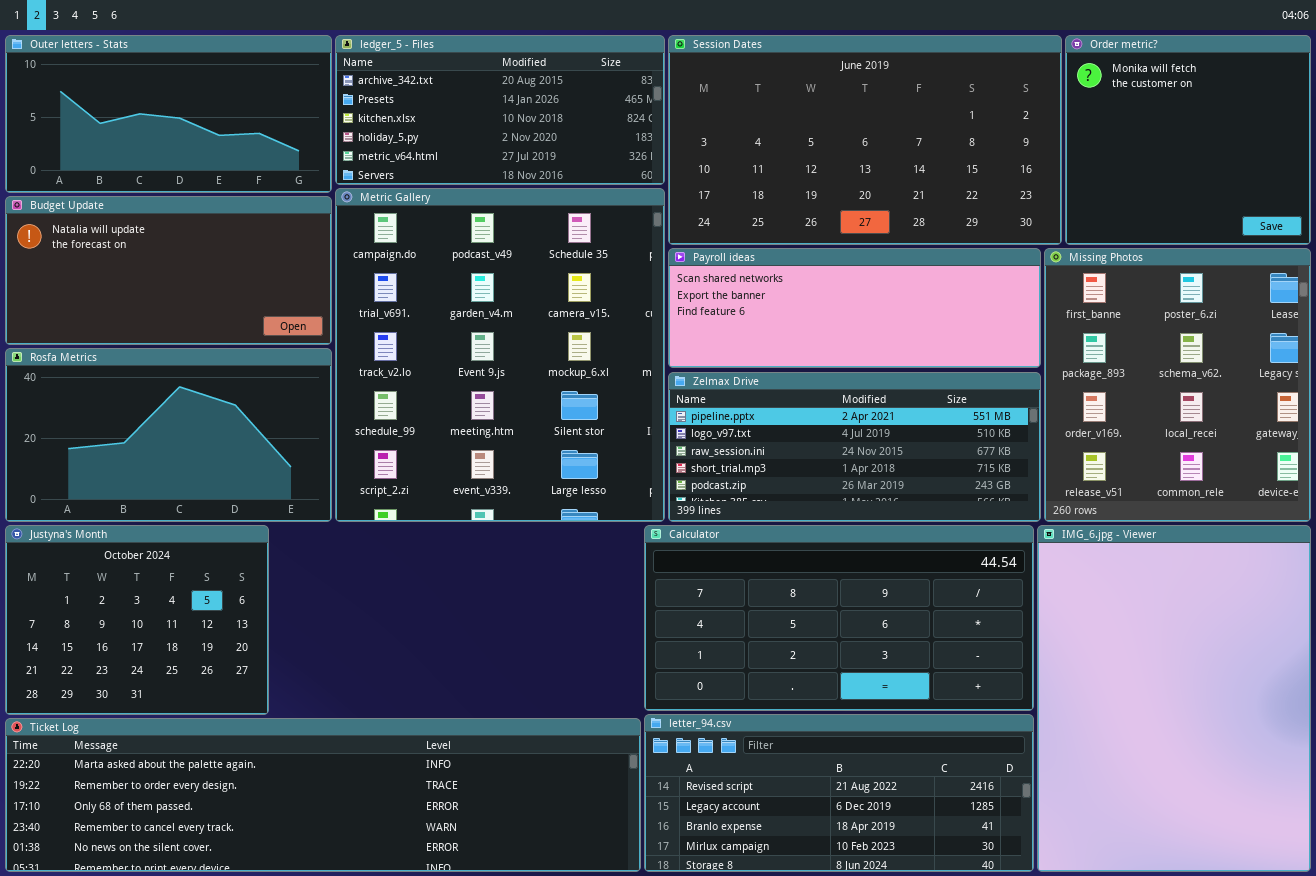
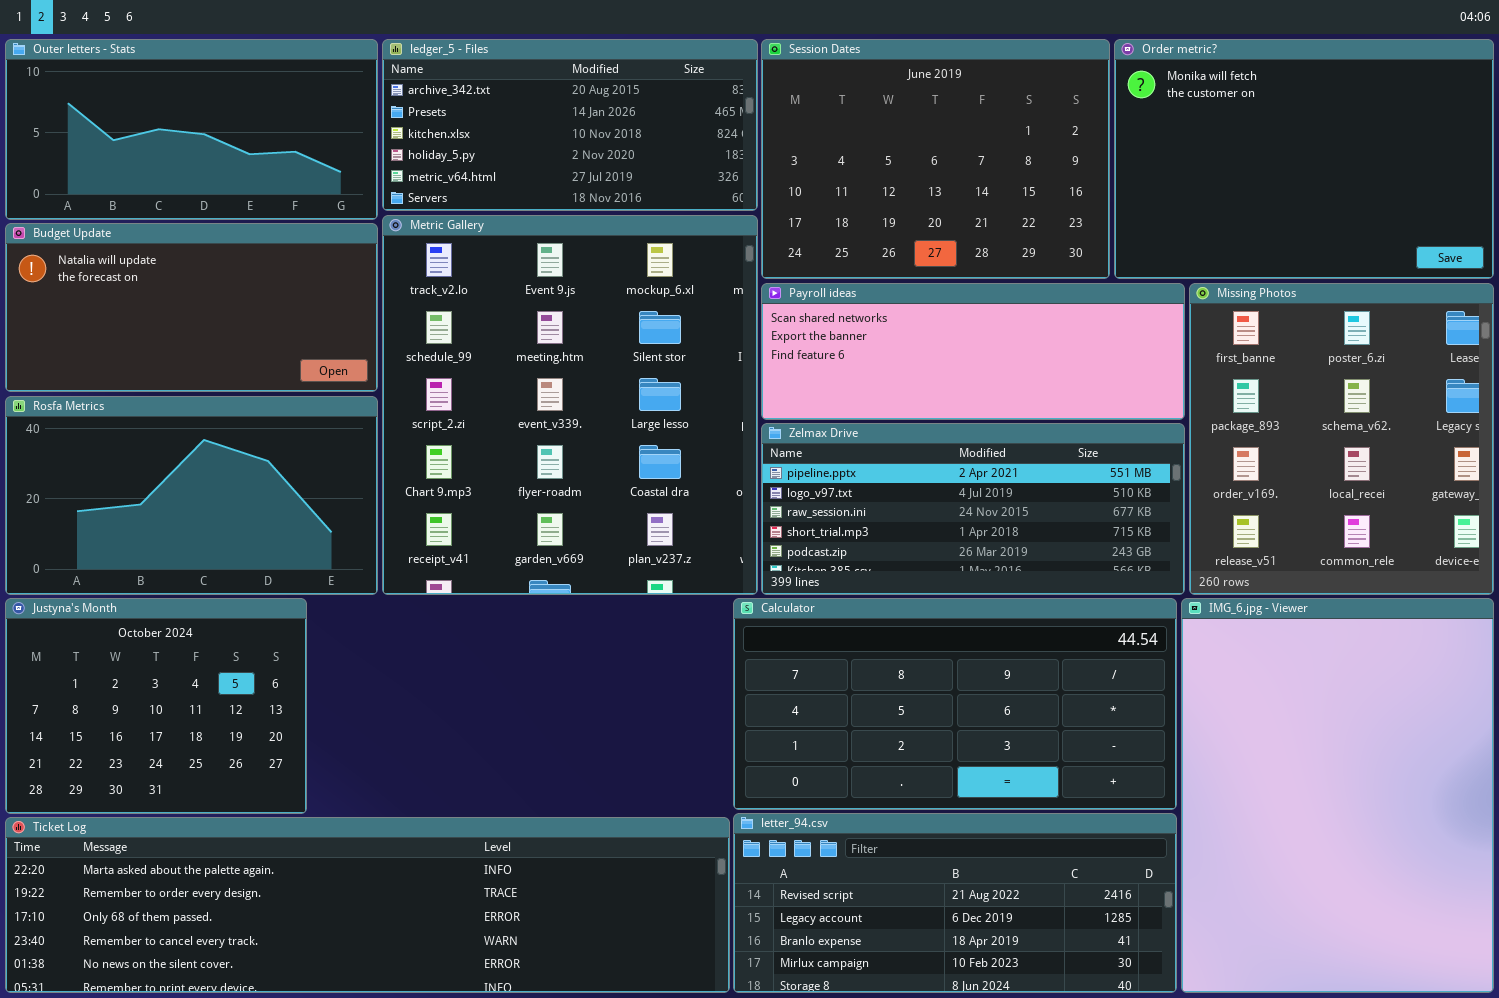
Session Dates: [668,35,1062,245] -> [761,39,1110,279], resized
Order metric?: [1065,35,1311,245] -> [1114,39,1494,279], resized
Metric Gallery: [335,188,665,522] -> [382,215,758,595], scrolled down 2 rows

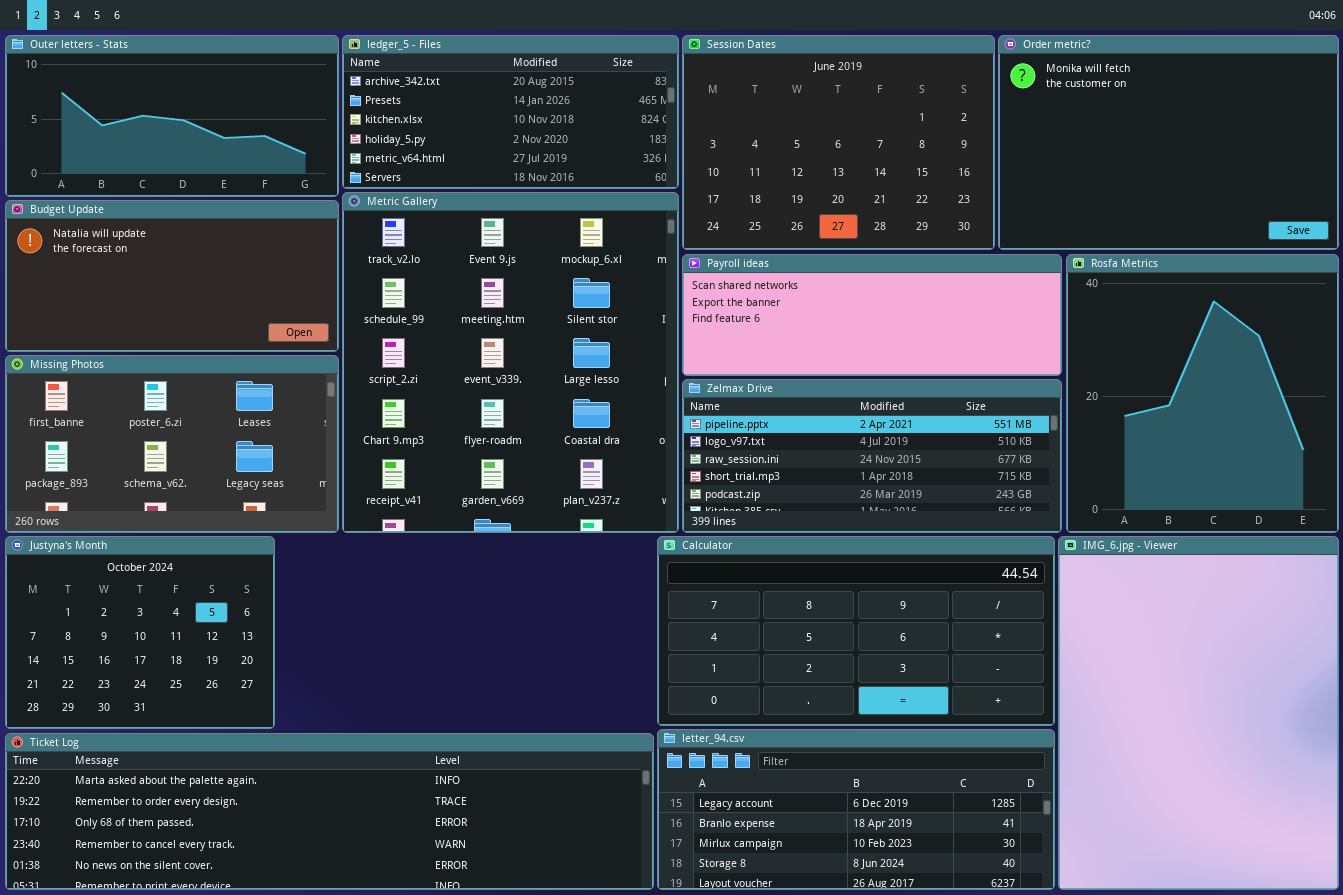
Missing Photos: [1189,283,1494,595] -> [5,355,339,533], moved, resized
Rosfa Metrics: [5,396,378,595] -> [1066,254,1339,533], moved, resized
letter_94.csv: [733,813,1177,993] -> [657,729,1055,890], scrolled down 1 row

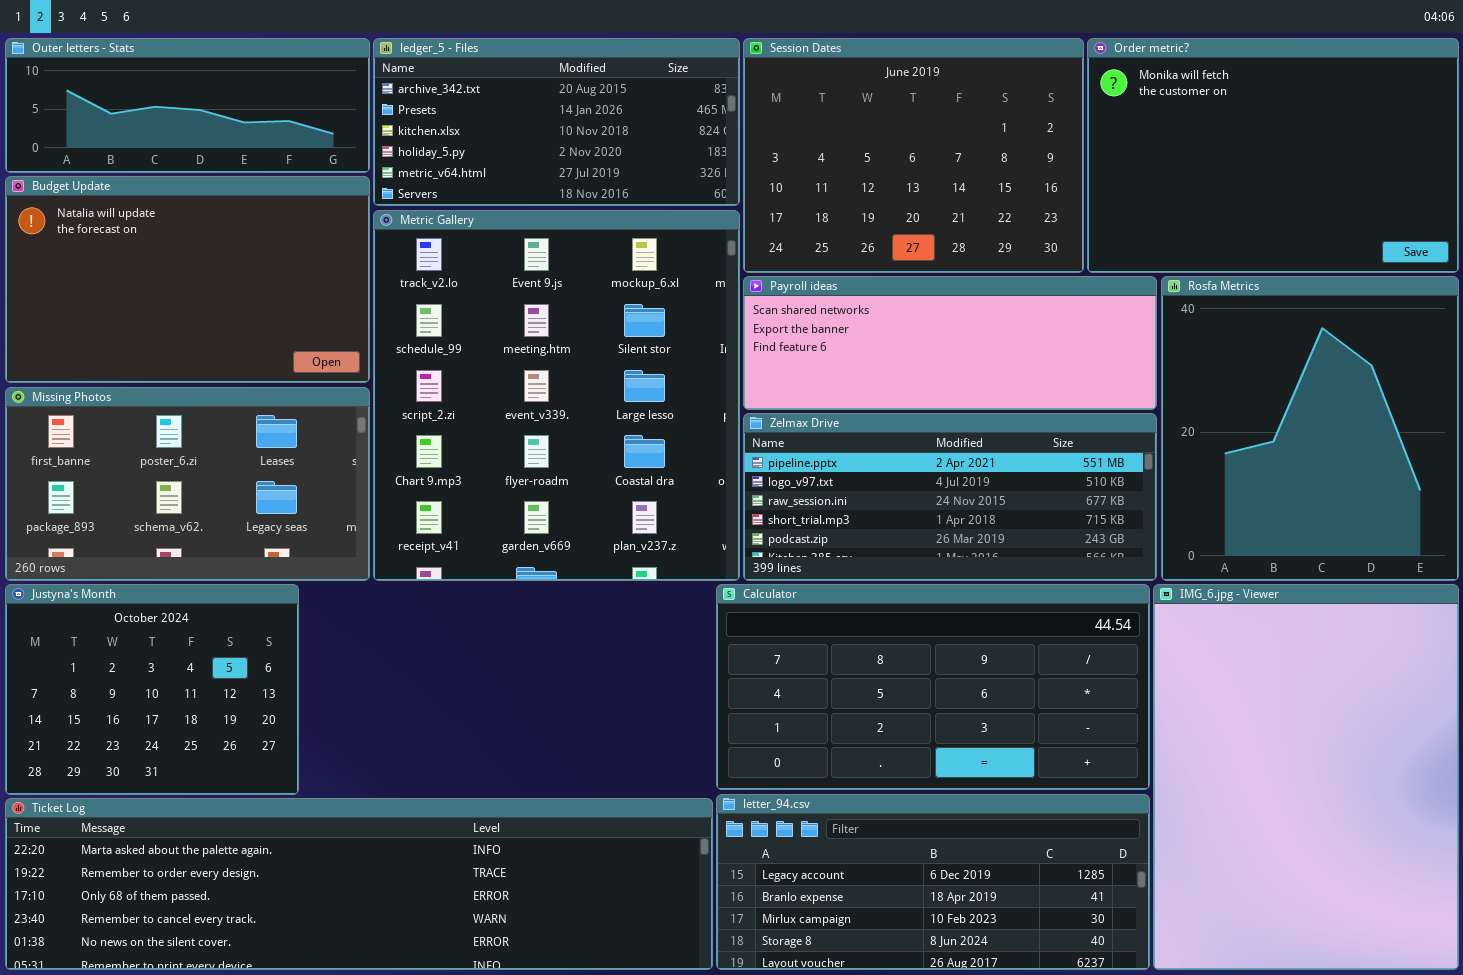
Outer letters - Stats: [5,35,339,197] -> [5,38,370,173], resized
Budget Update: [5,200,339,352] -> [5,176,370,383], resized

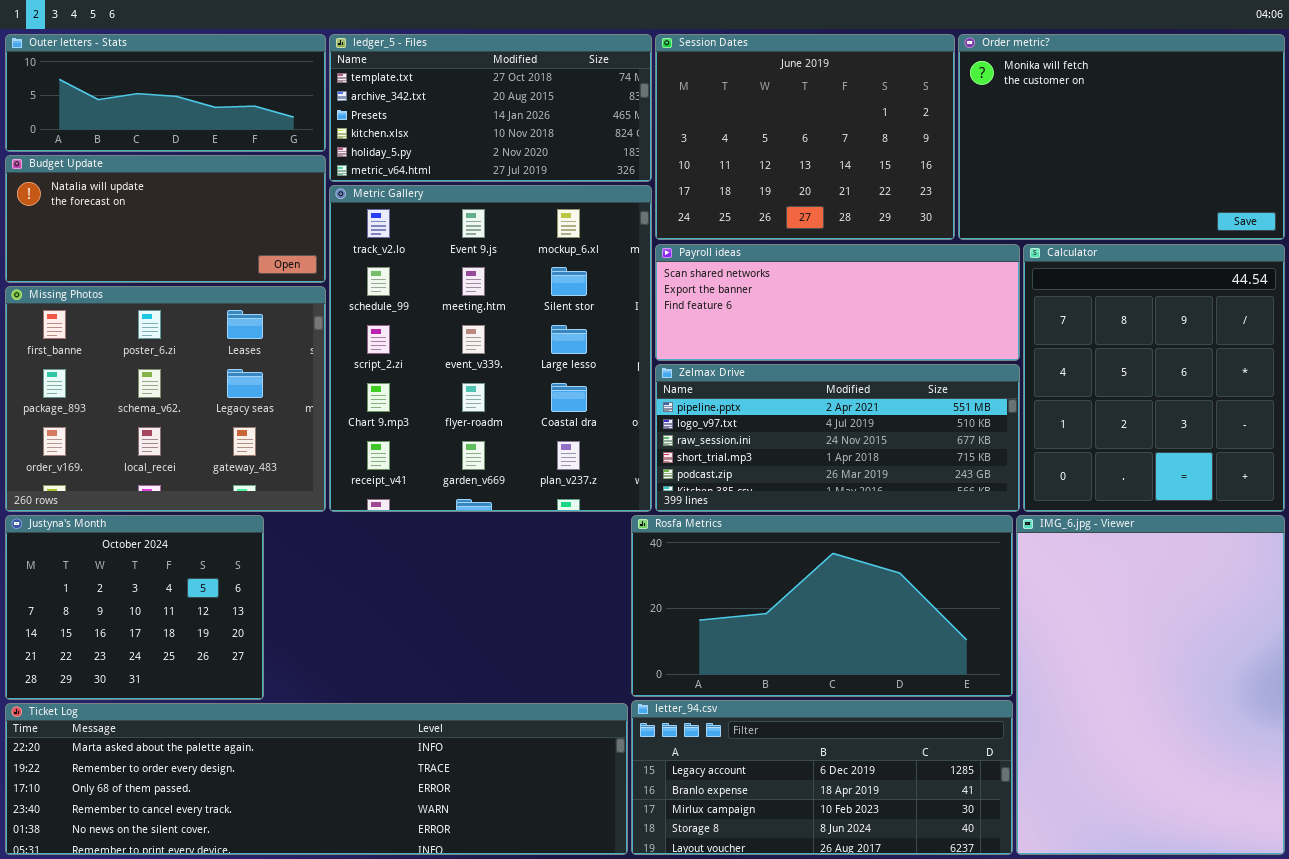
ledger_5 - Files: [373,38,740,206] -> [329,34,652,182], scrolled up 1 row
Budget Update: [5,176,370,383] -> [5,155,326,283], resized
Rosfa Metrics: [1161,276,1459,581] -> [631,515,1013,697], moved, resized
Missing Photos: [5,387,370,581] -> [5,286,326,512], resized
Calculator: [716,584,1150,790] -> [1023,244,1285,512], moved, resized

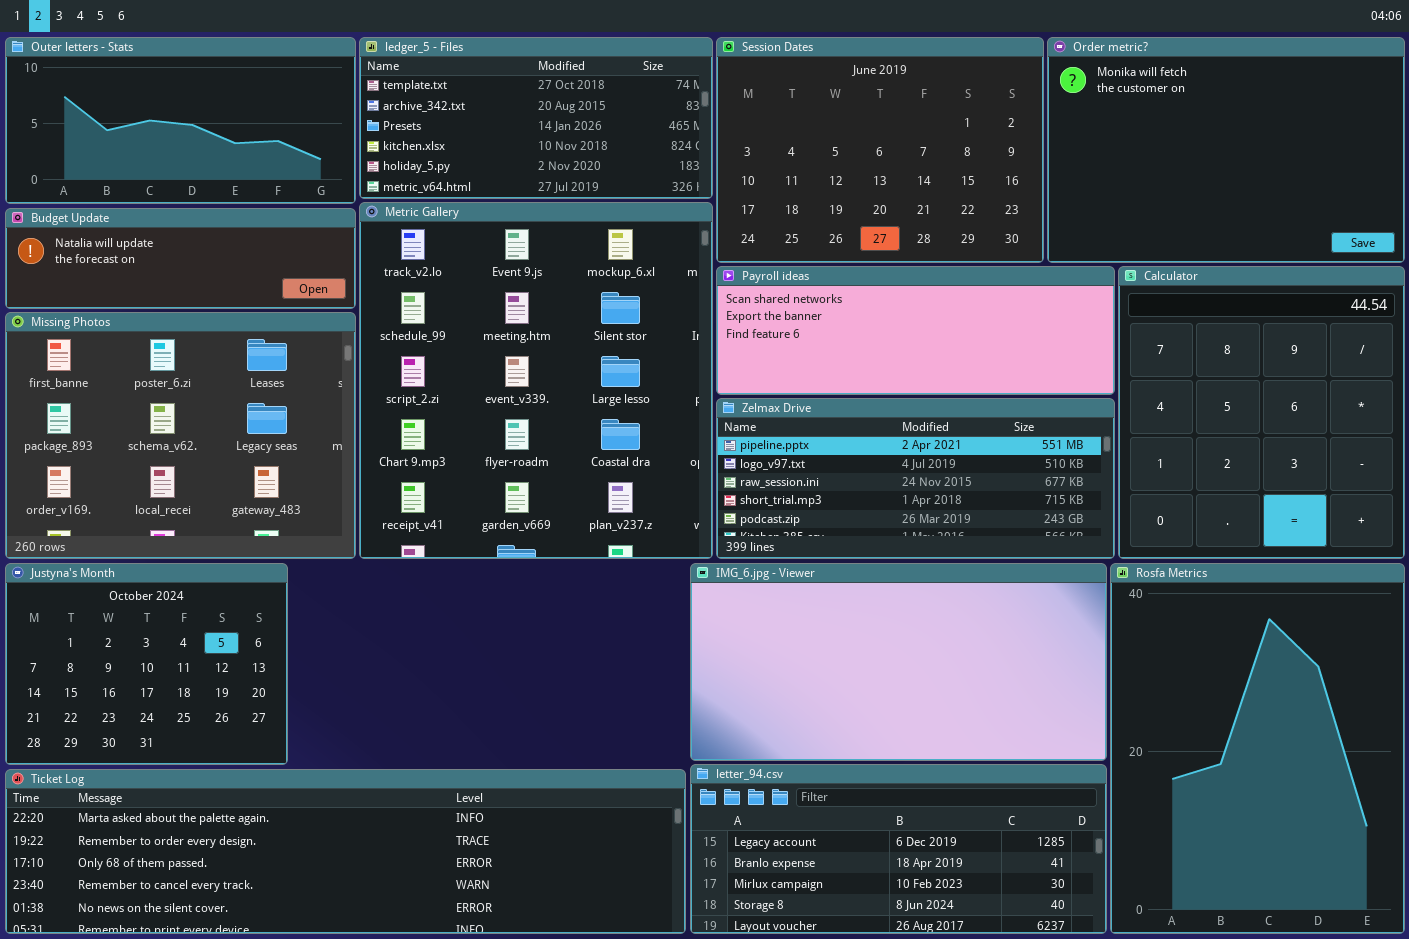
Outer letters - Stats: [5,34,326,152] -> [5,37,356,204], resized
Budget Update: [5,155,326,283] -> [5,208,356,309], resized
Rosfa Metrics: [631,515,1013,697] -> [1110,563,1405,934], moved, resized
IMG_6.jpg - Viewer: [1016,515,1285,855] -> [690,563,1107,761], moved, resized

